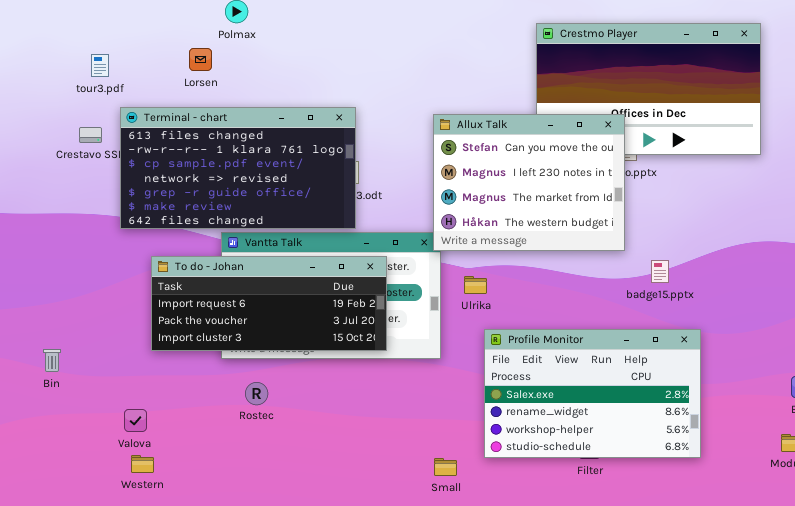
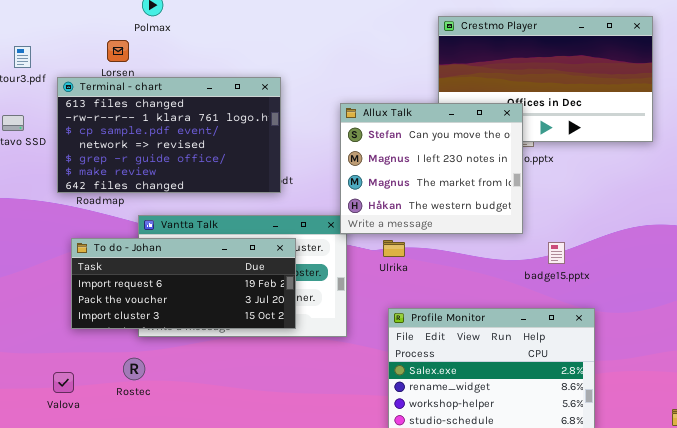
Terminal - chart: [120,107,356,229] -> [57,77,281,193], moved
Ulrika: [464,276,487,294] -> [383,240,405,257], moved
Rostec: [245,382,268,405] -> [123,358,145,380], moved
Valova: [124,409,147,432] -> [53,372,74,393], moved

